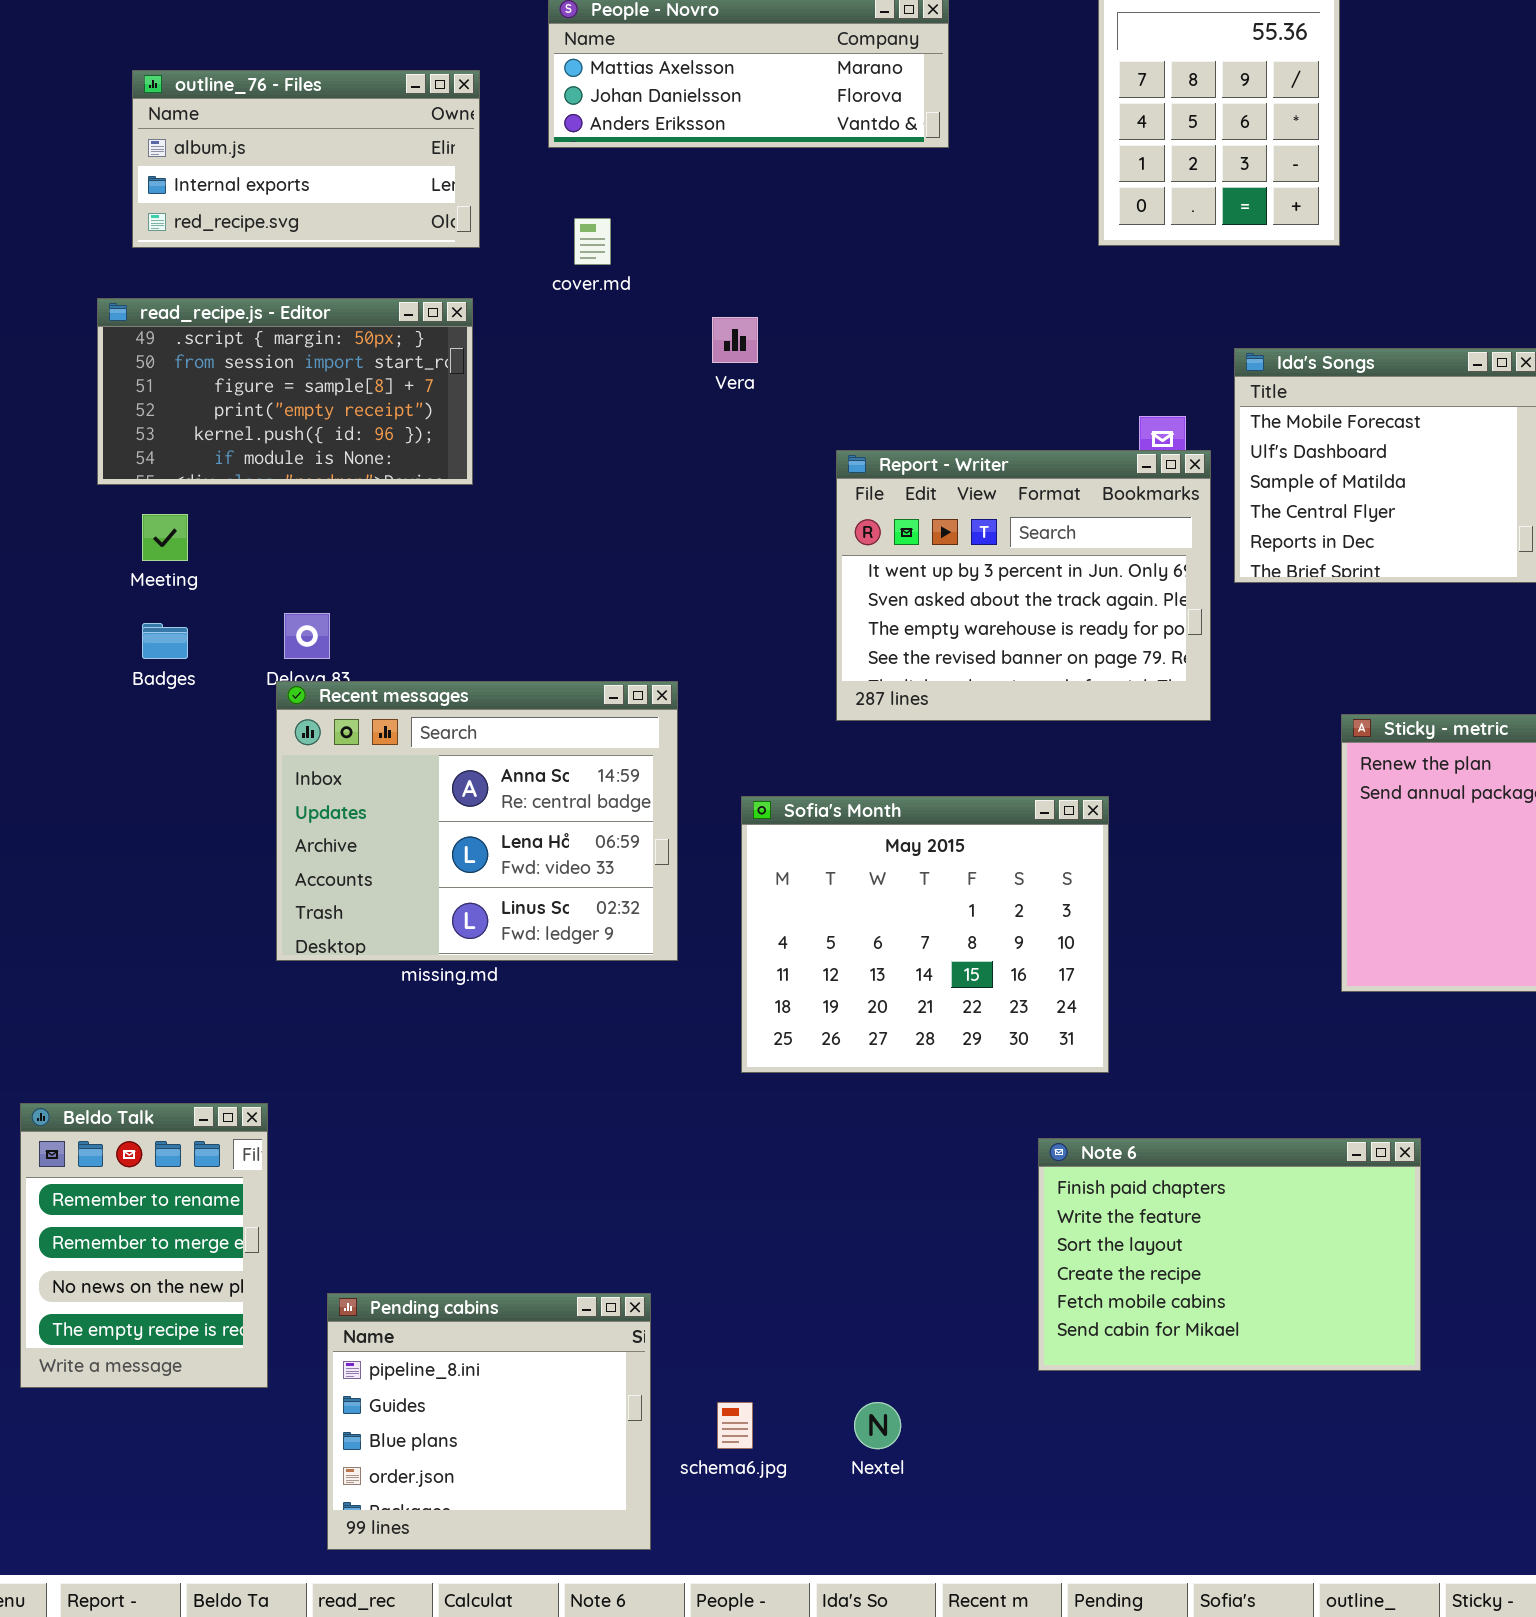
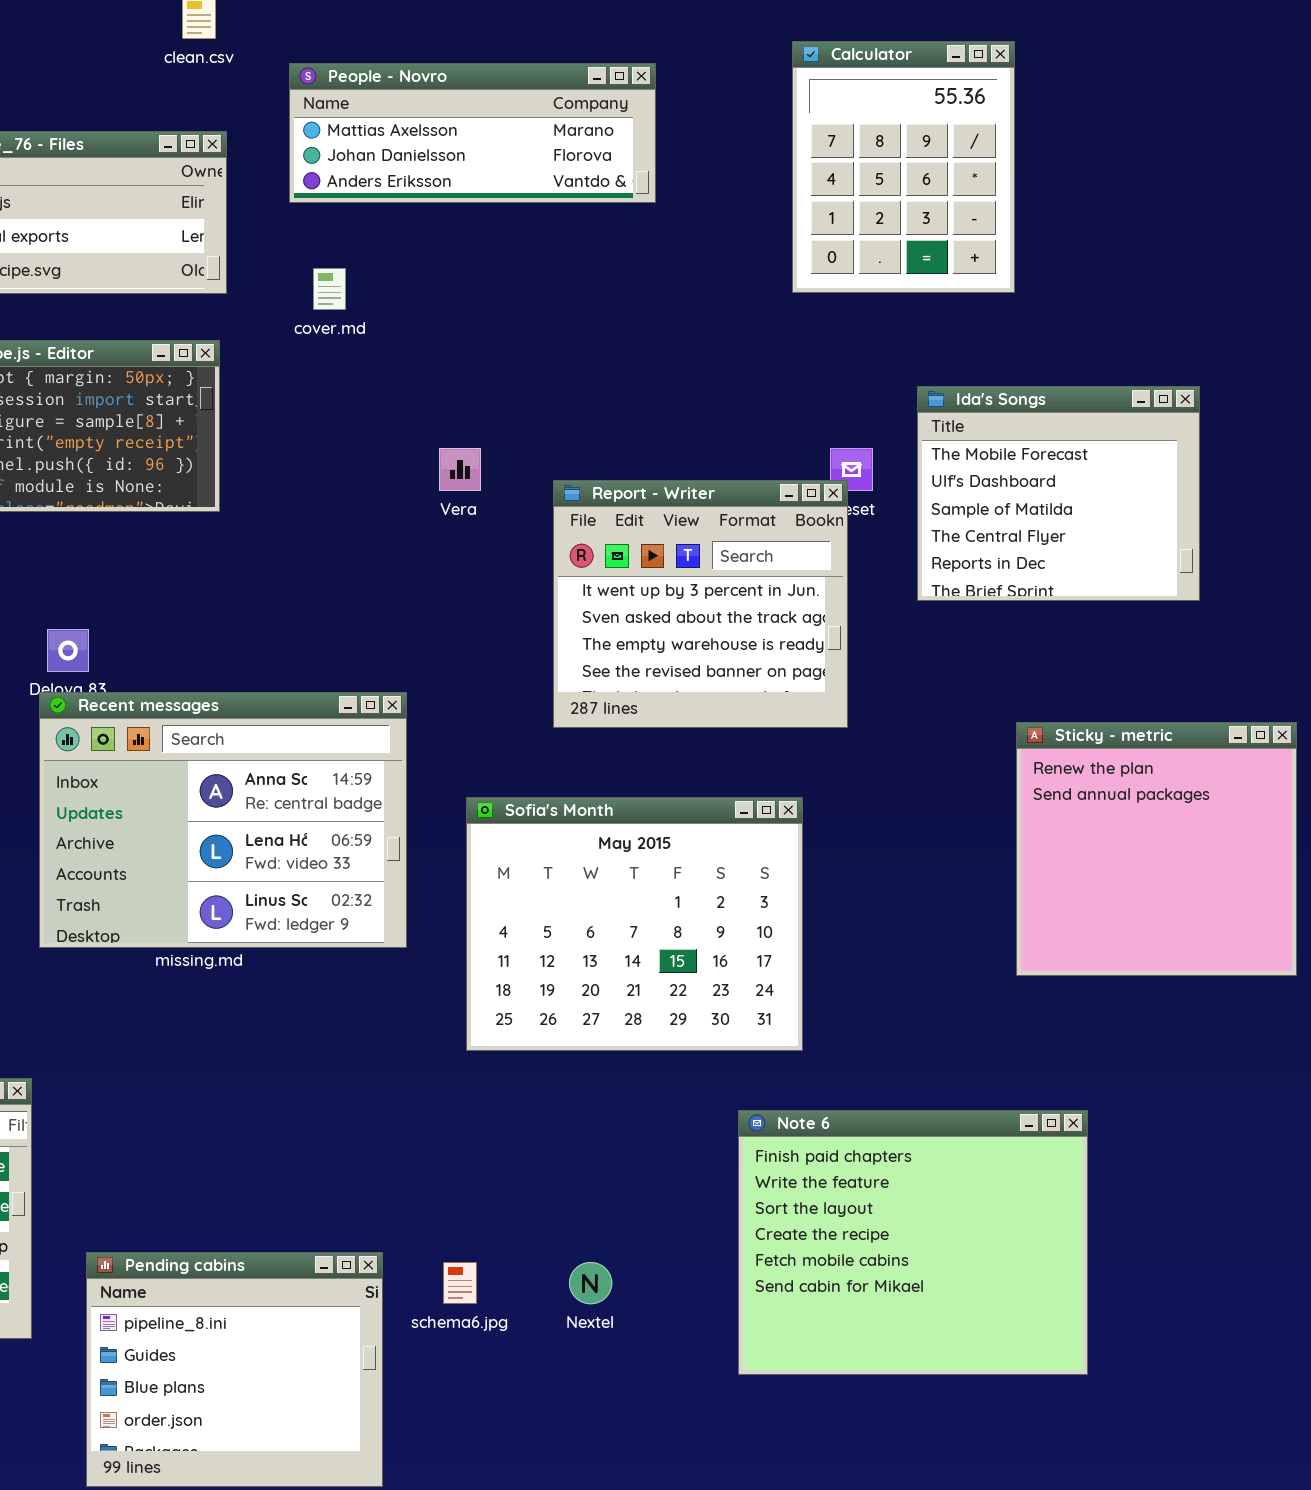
Vera: [712,317,758,363] -> [439,448,481,491], moved
Report - Writer: [836,450,1211,721] -> [553,480,848,728], resized
Note 6: [1038,1138,1421,1371] -> [738,1110,1088,1375], resized
schema6.jpg: [717,1402,753,1449] -> [443,1262,477,1304], moved
Nextel: [854,1402,901,1449] -> [569,1262,612,1304], moved

